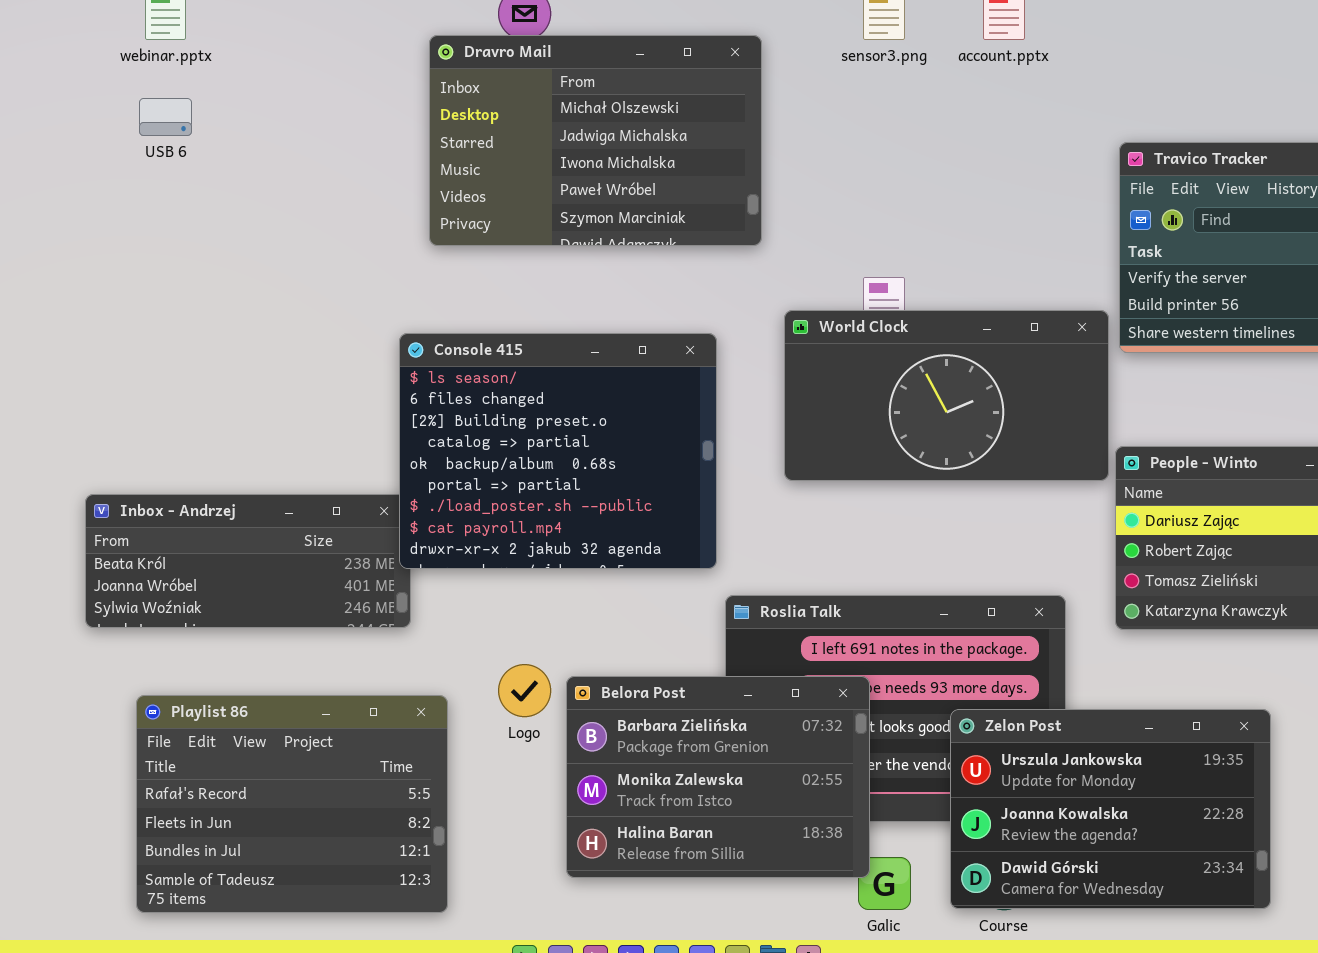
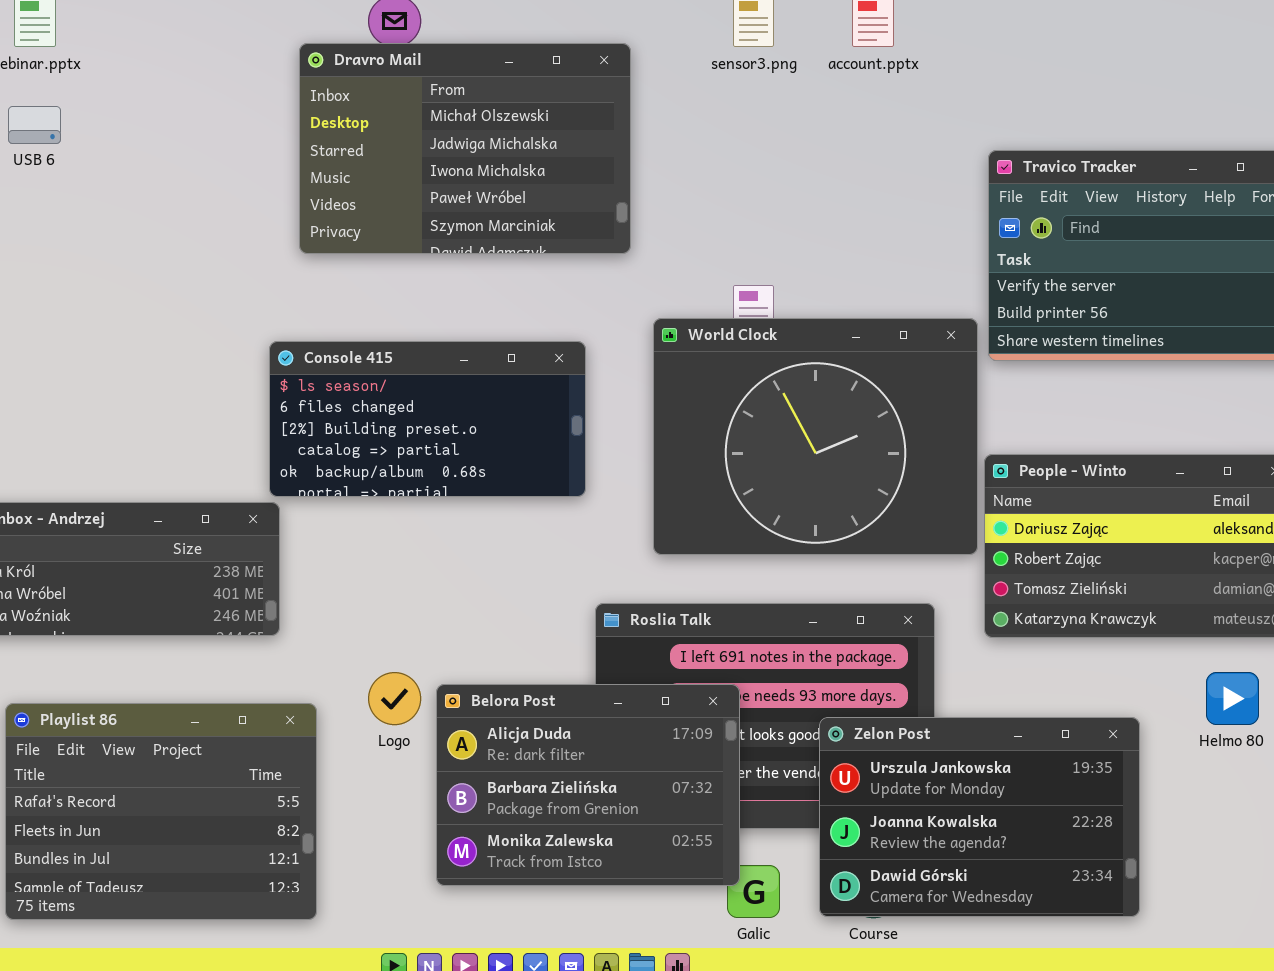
World Clock: [784,310,1109,481] -> [653,318,978,555], resized
Console 415: [399,333,717,569] -> [269,341,586,497], resized
Belora Post: [566,676,870,878] -> [436,684,740,886], scrolled up 1 row

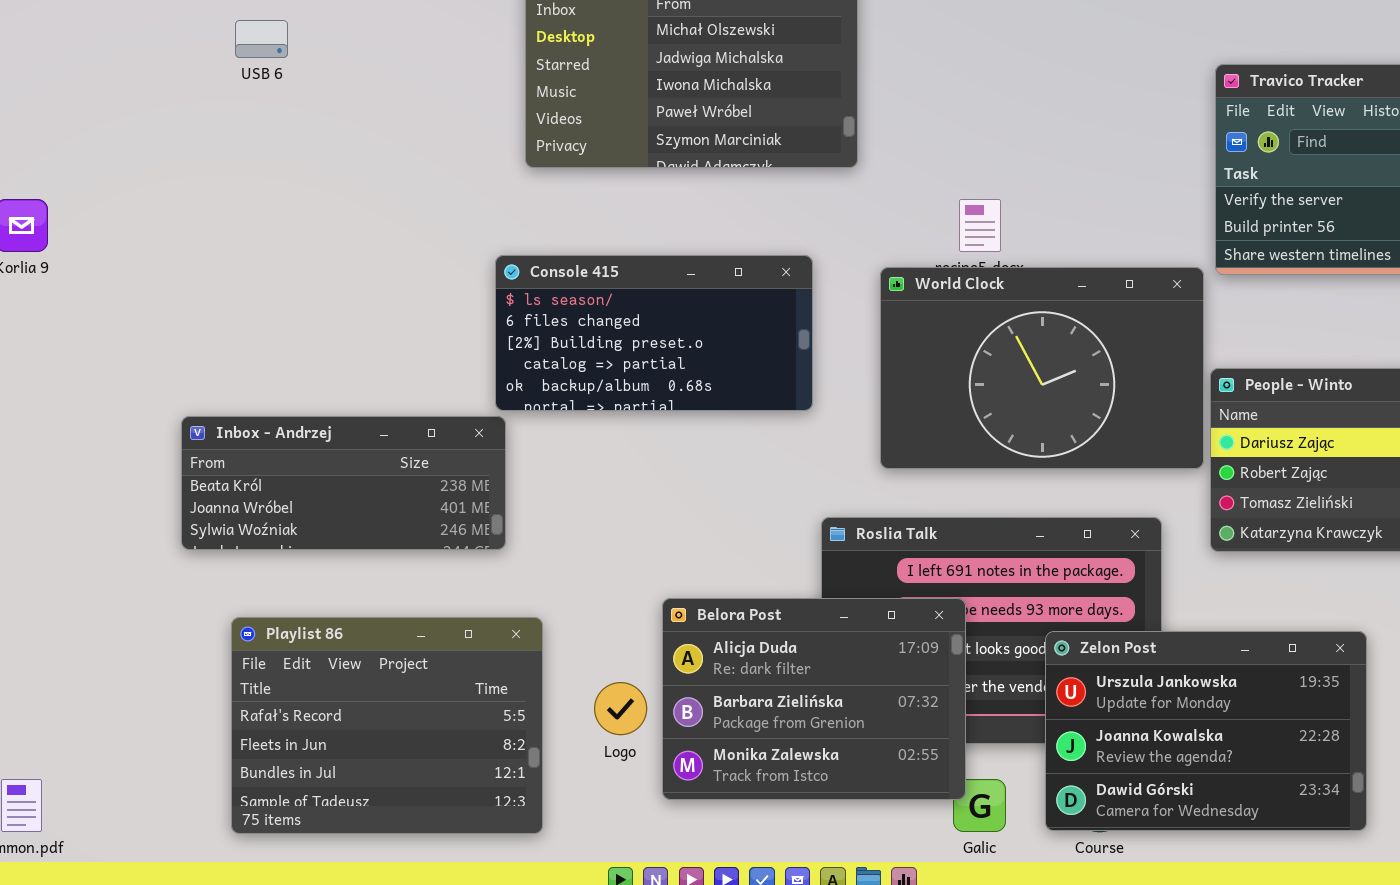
World Clock: [653,318,978,555] -> [880,267,1204,469], resized
Logo: [368,672,421,725] -> [594,682,647,735], moved

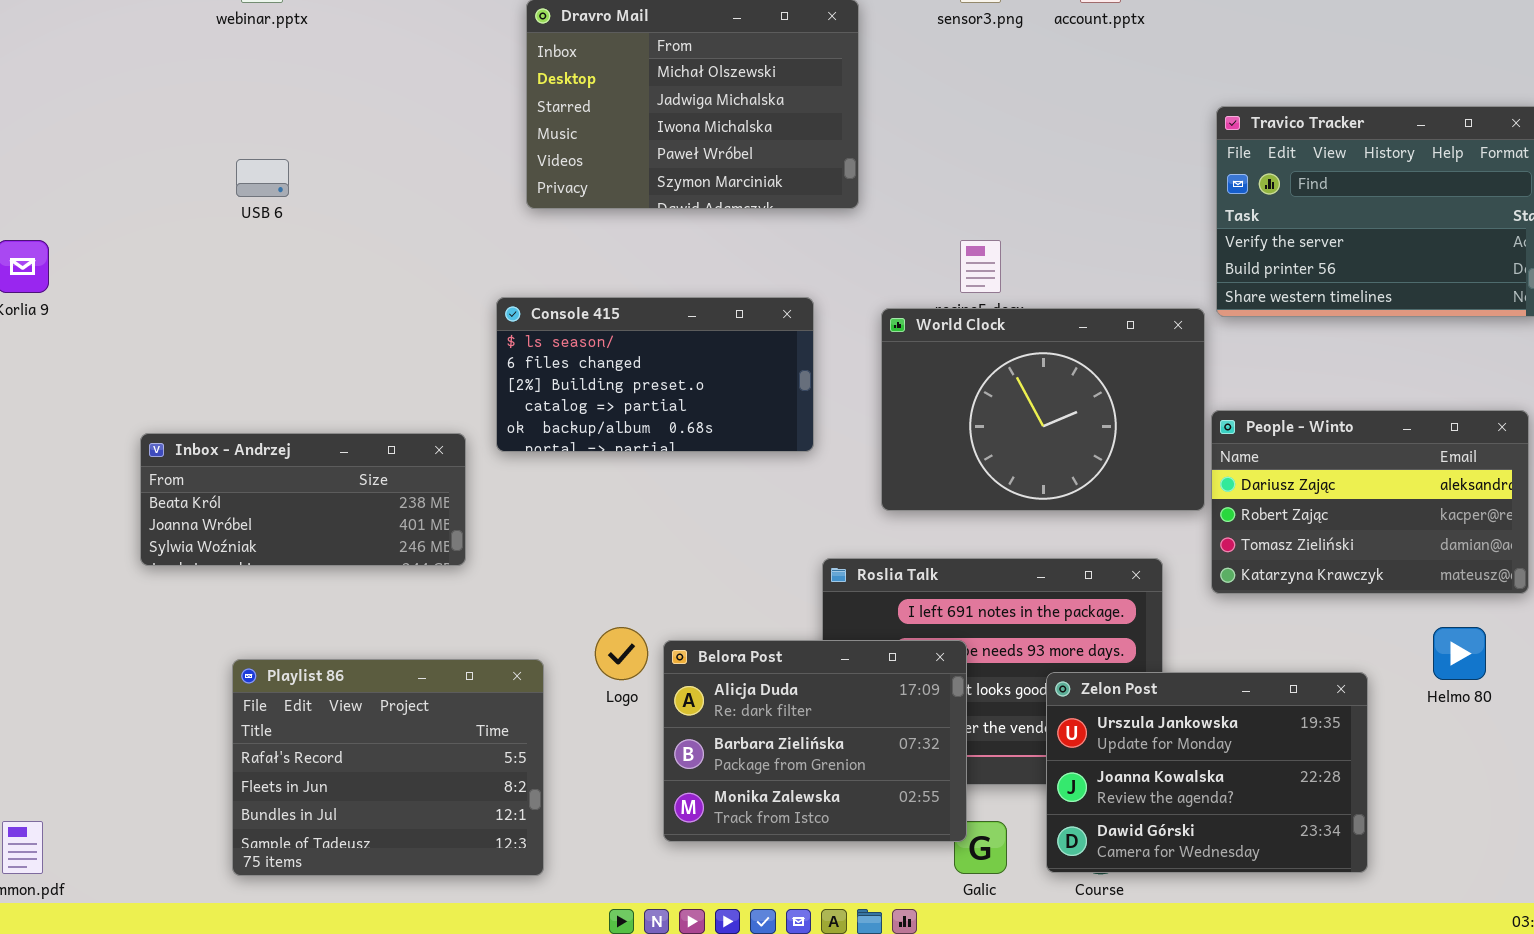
USB 6: [235,20,288,58] -> [236,159,289,197], moved
Inbox - Andrzej: [181,416,506,550] -> [140,433,466,566], moved
Logo: [594,682,647,735] -> [595,627,648,680], moved

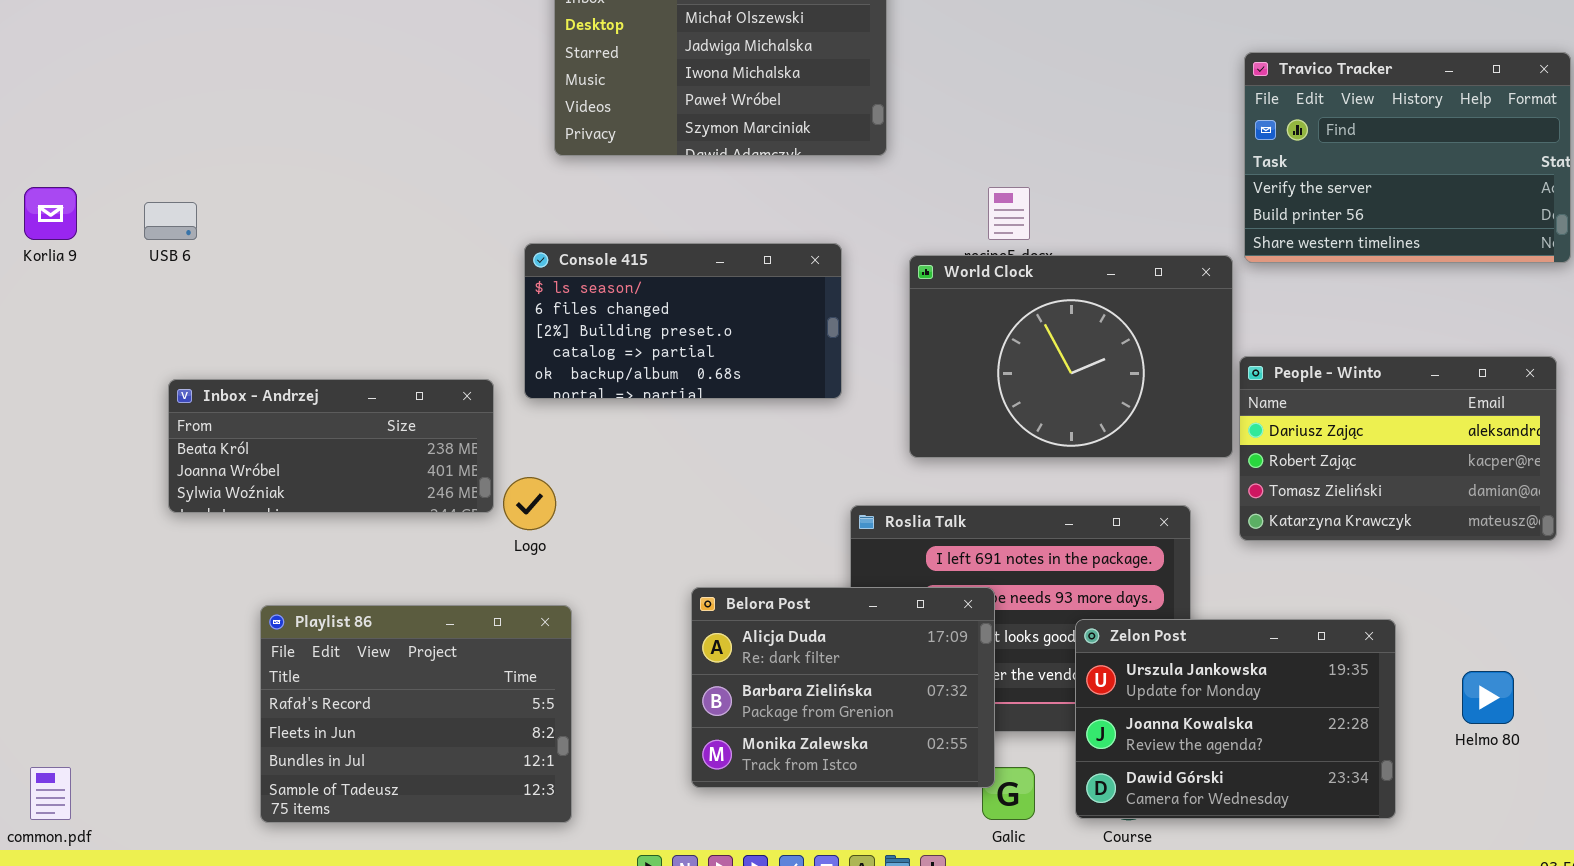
USB 6: [236,159,289,197] -> [144,202,197,240], moved
Logo: [595,627,648,680] -> [503,477,556,530], moved
Helmo 80: [1433,627,1486,680] -> [1462,671,1514,724], moved

